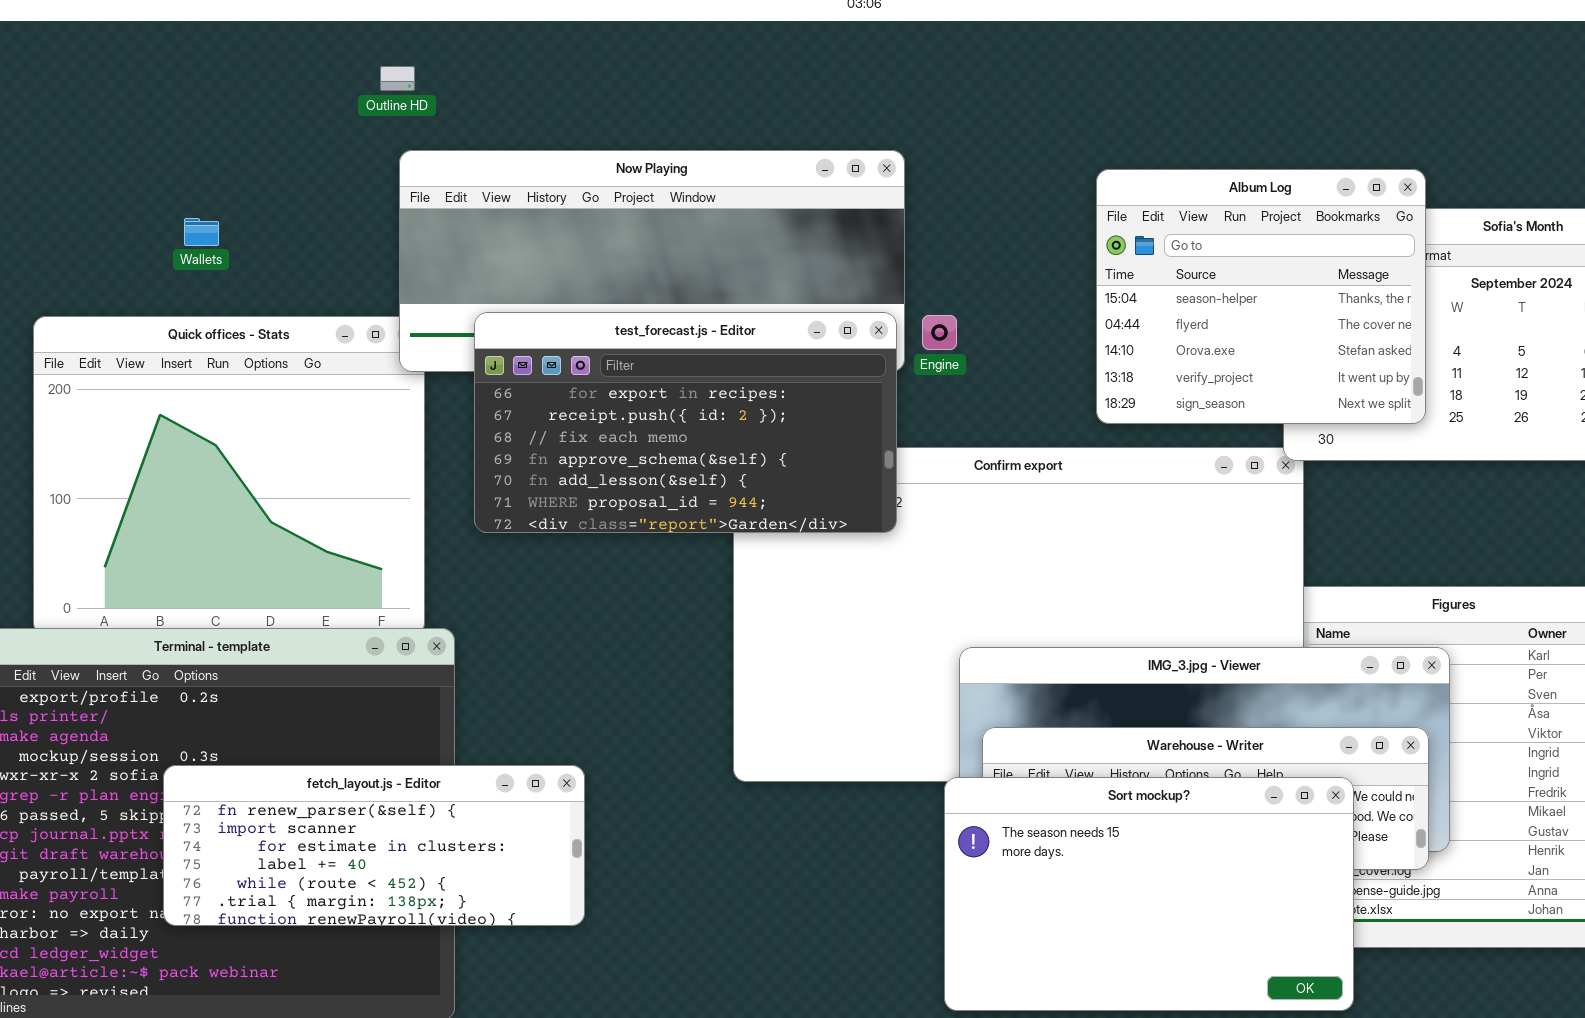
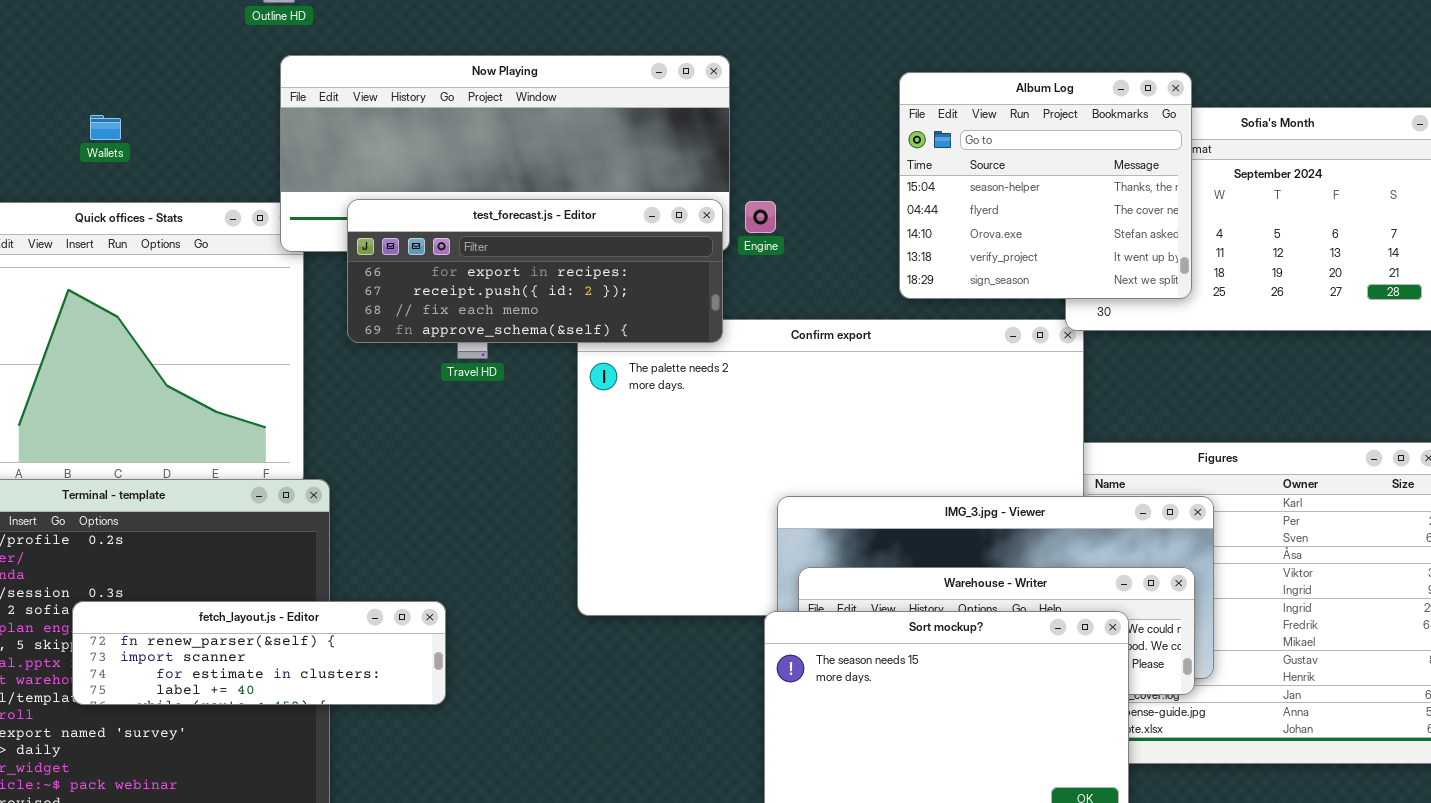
test_forecast.js - Editor: [474,312,897,533] -> [347,199,723,343], resized
fetch_layout.js - Editor: [163,765,585,926] -> [72,601,446,705], resized

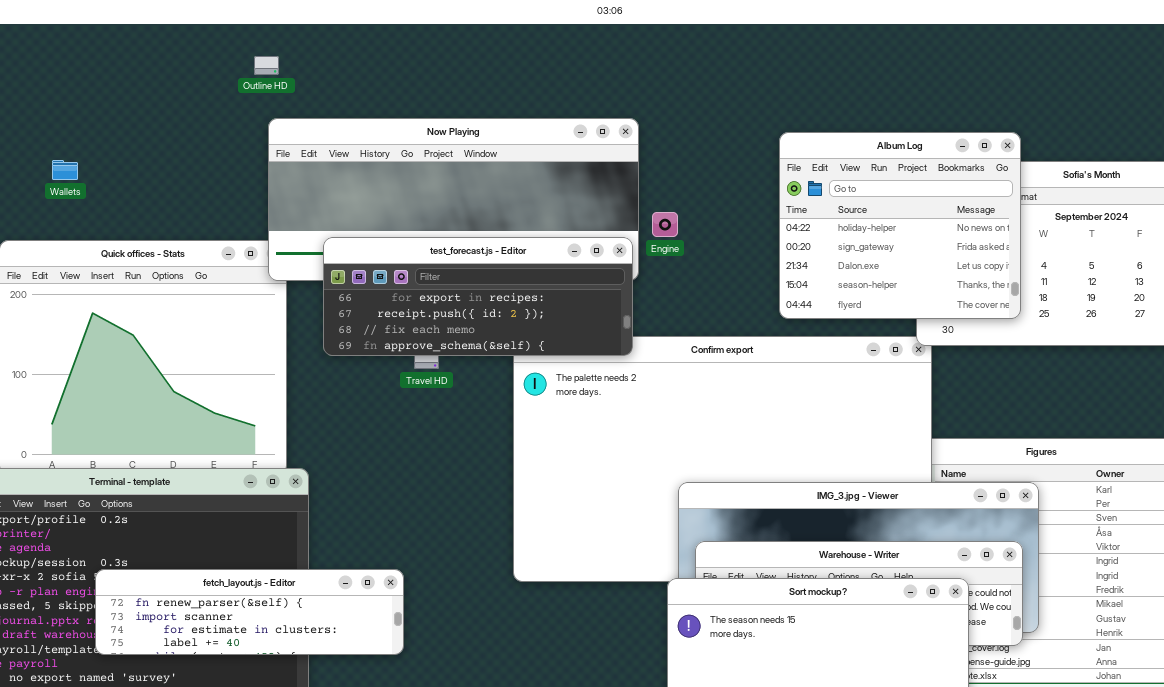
Album Log: [899,72,1192,299] -> [779,132,1021,319], scrolled up 3 rows
Wallets: [90,115,121,140] -> [52,160,78,180], moved
Engine: [745,201,776,233] -> [652,212,678,237], moved

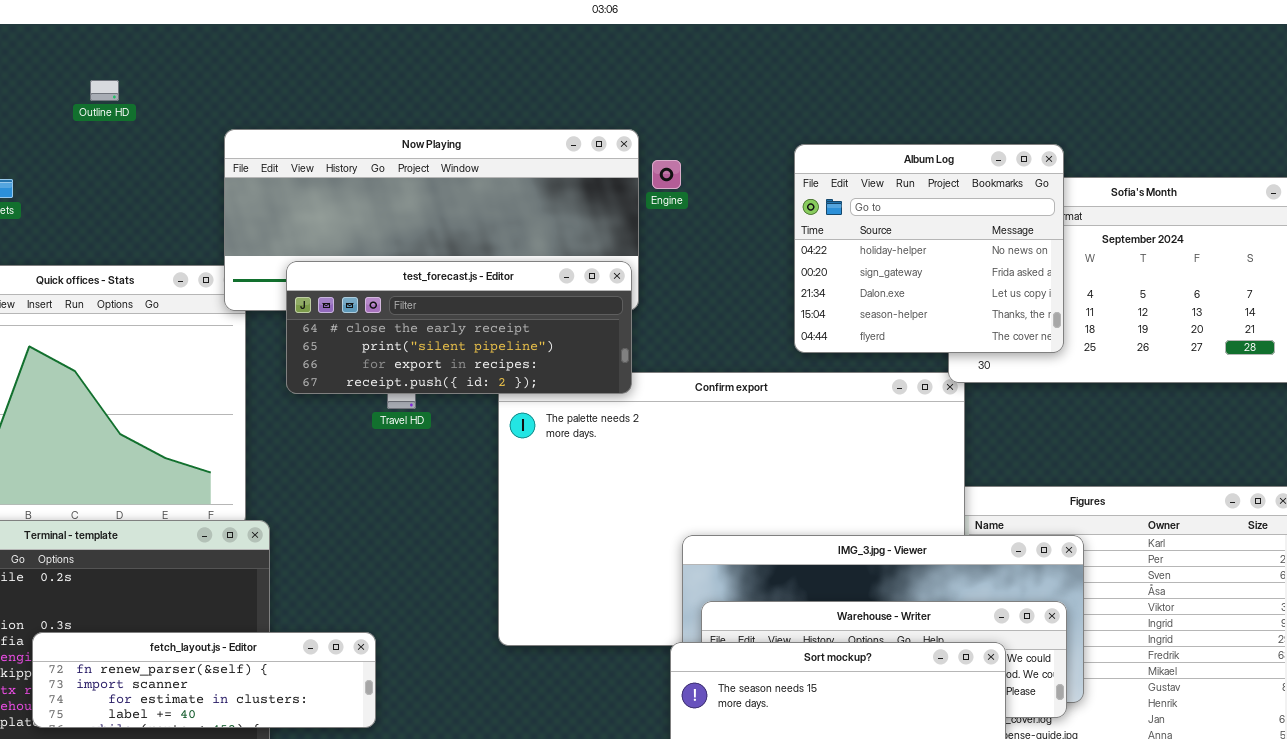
Outline HD: [254,56,279,75] -> [90,80,119,101], moved
Engine: [652,212,678,237] -> [652,160,681,189], moved
test_forecast.js - Editor: [323,237,633,356] -> [286,261,632,394], scrolled up 2 rows

